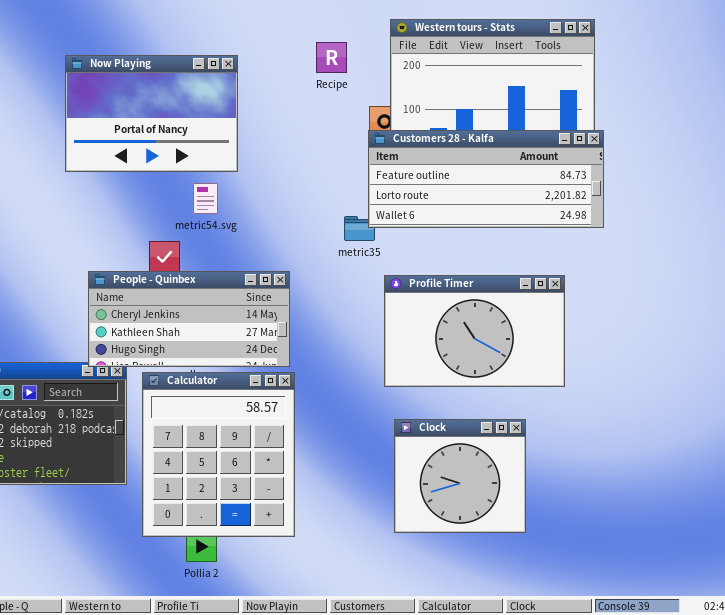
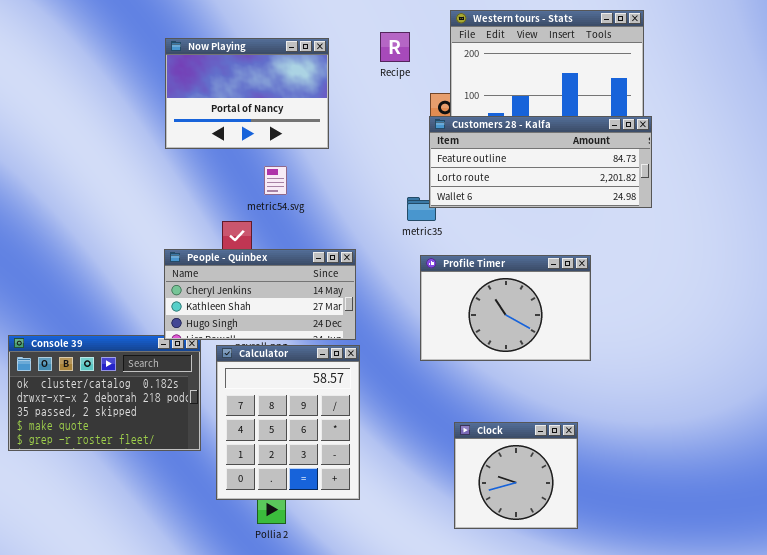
Now Playing: [65,55,238,172] -> [165,38,329,149], moved
Profile Timer: [384,275,565,387] -> [420,255,591,361], moved
Clock: [394,419,526,533] -> [454,422,578,529], moved

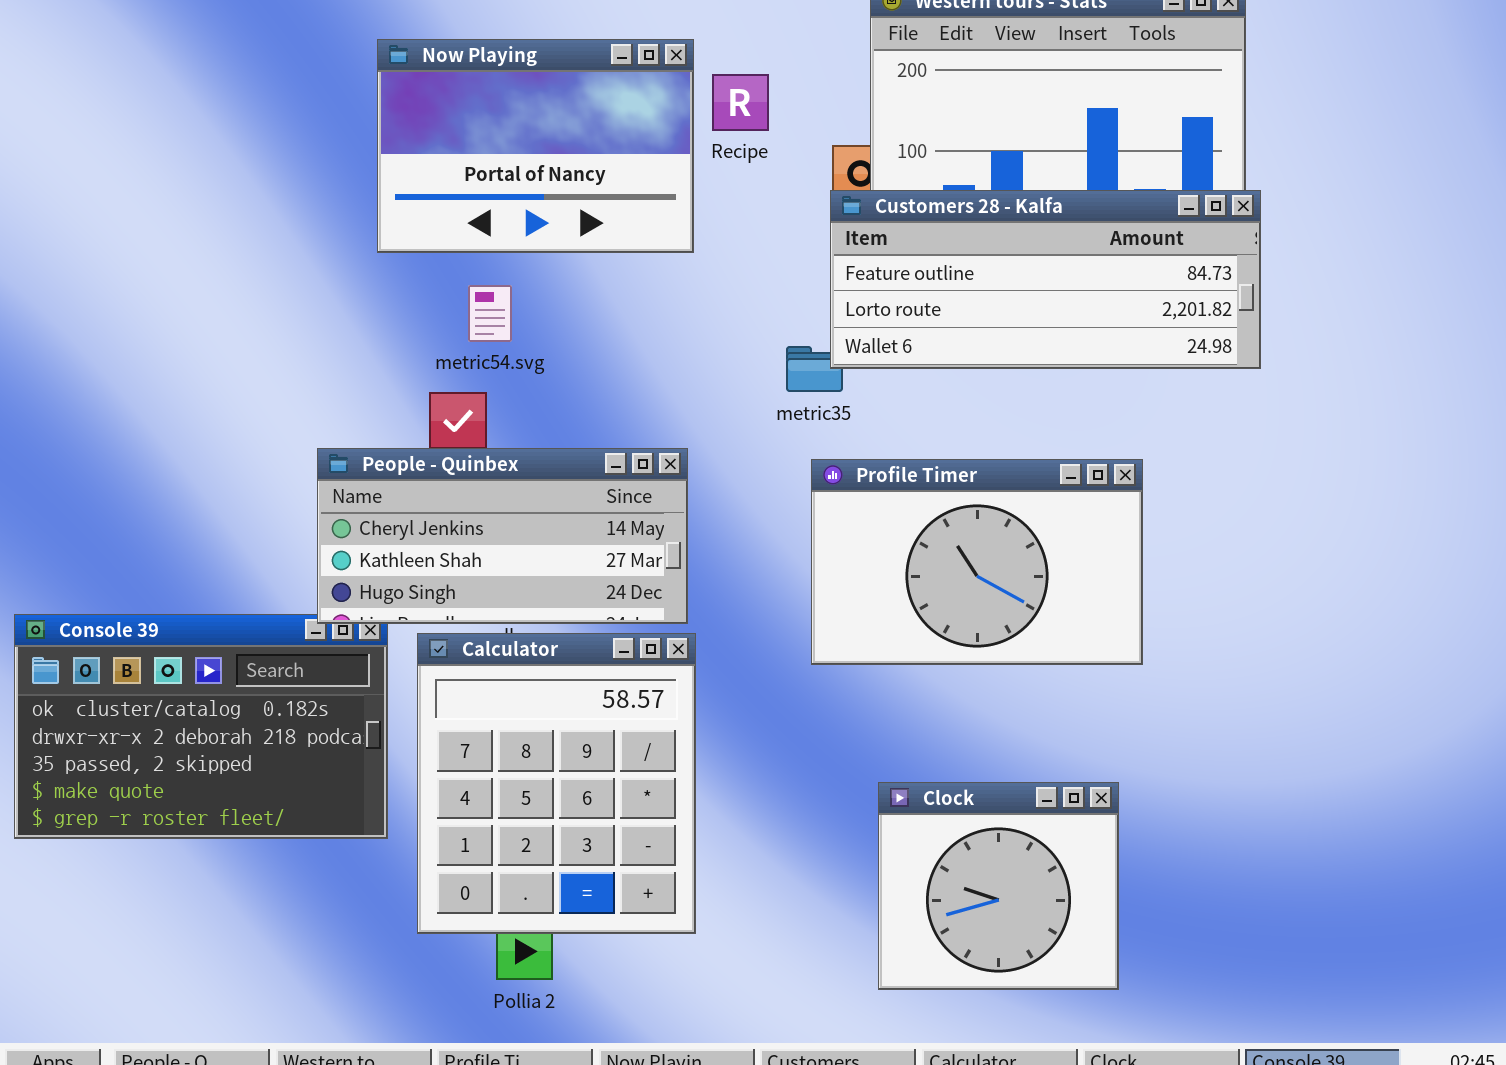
Recipe: [380,32,410,62] -> [712,74,769,131], moved
Now Playing: [165,38,329,149] -> [377,39,694,253], moved
metric54.svg: [264,166,287,195] -> [468,285,512,342], moved

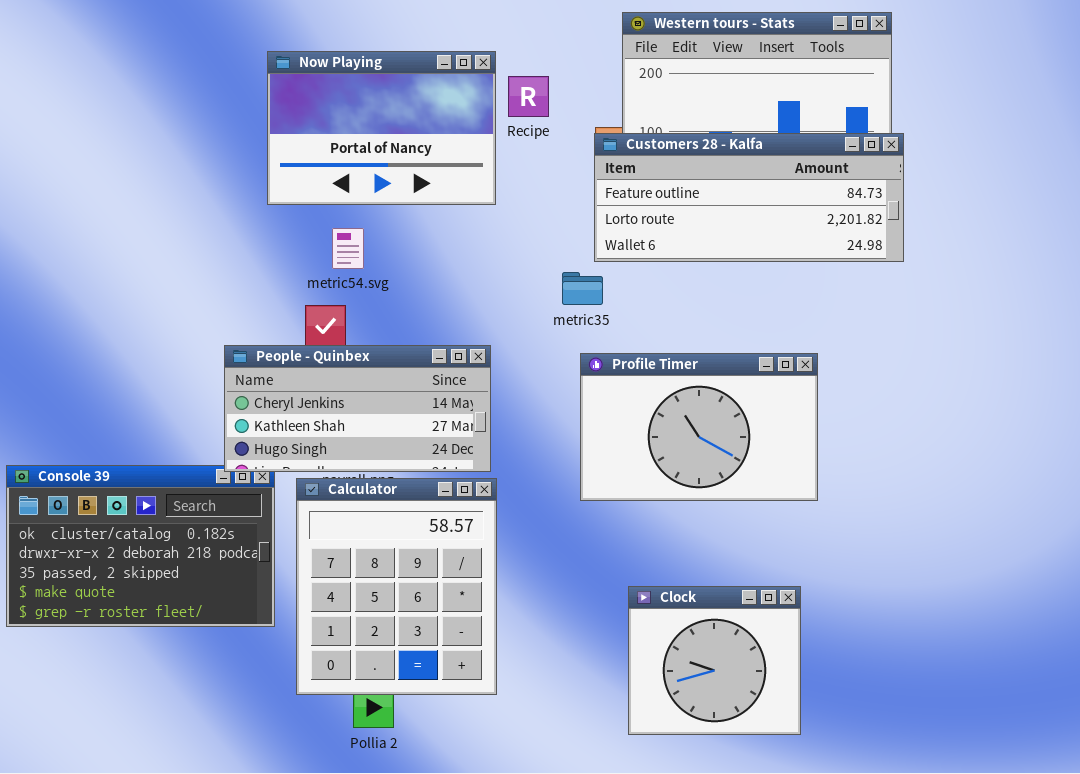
Customers 28 - Kalfa: [830,190,1261,369] -> [594,133,904,262], moved

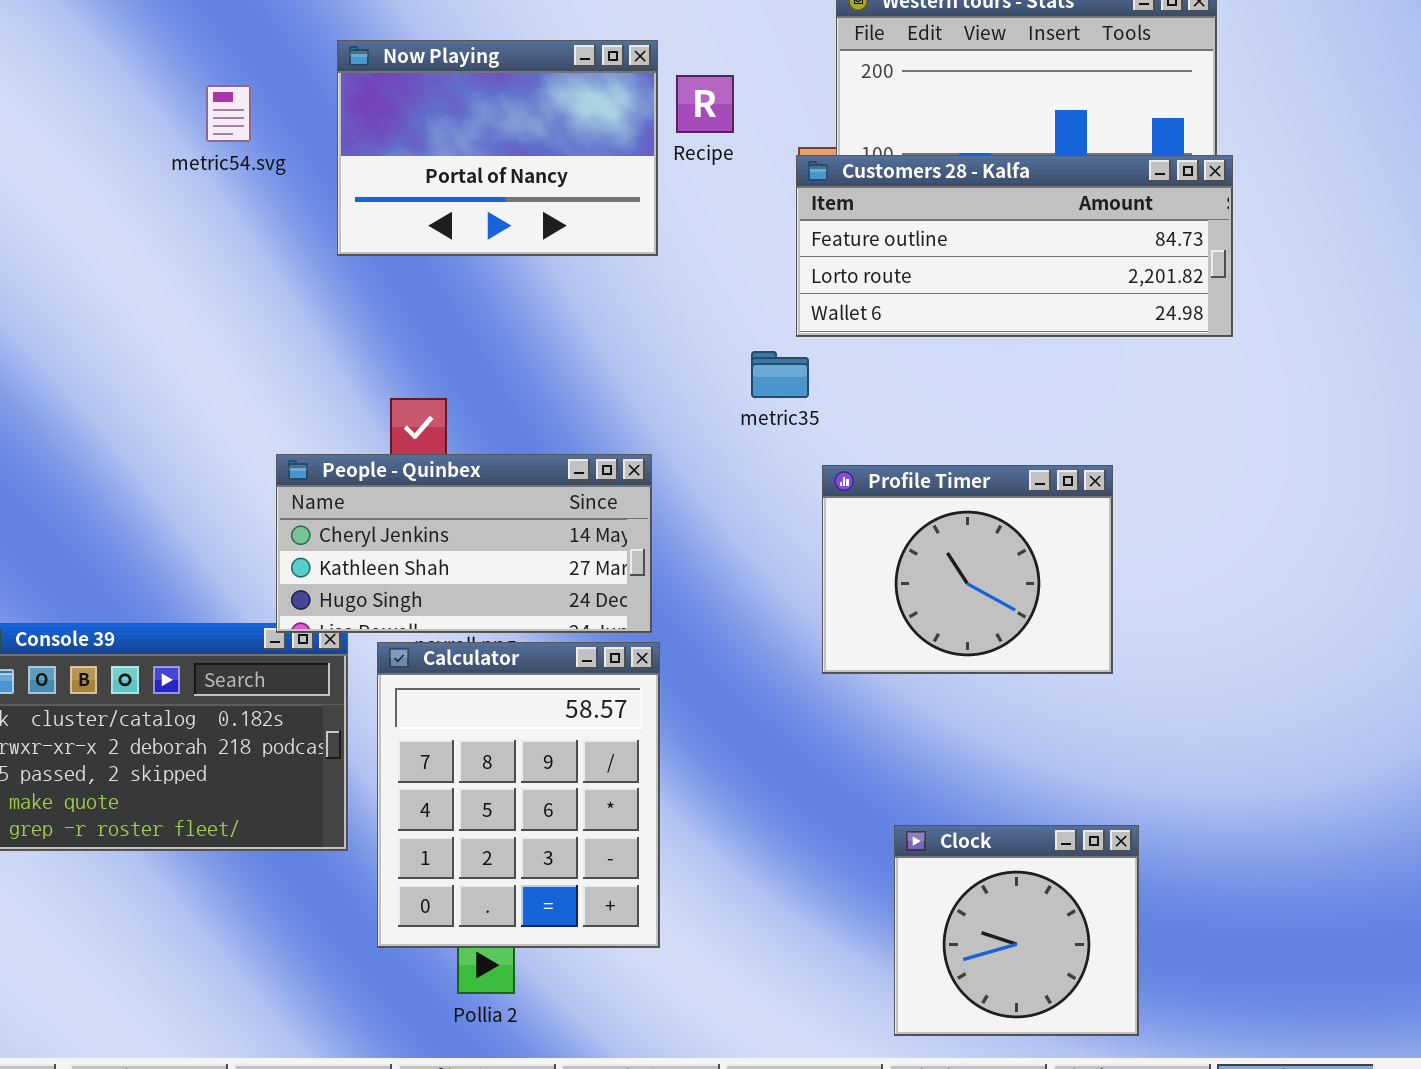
metric54.svg: [332,228,364,269] -> [206,85,251,142], moved
Profile Timer: [580,353,818,501] -> [822,465,1113,674], resized
Clock: [628,586,801,735] -> [894,825,1139,1036], moved

